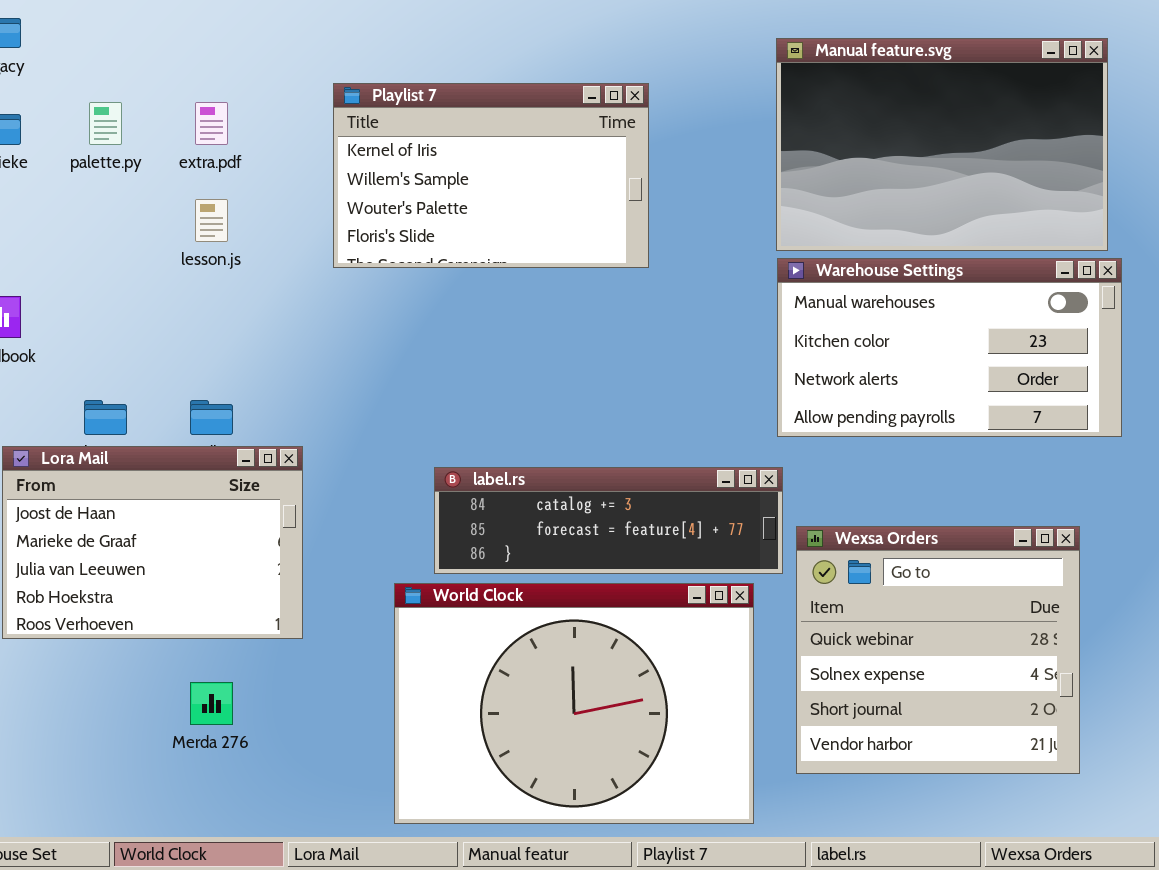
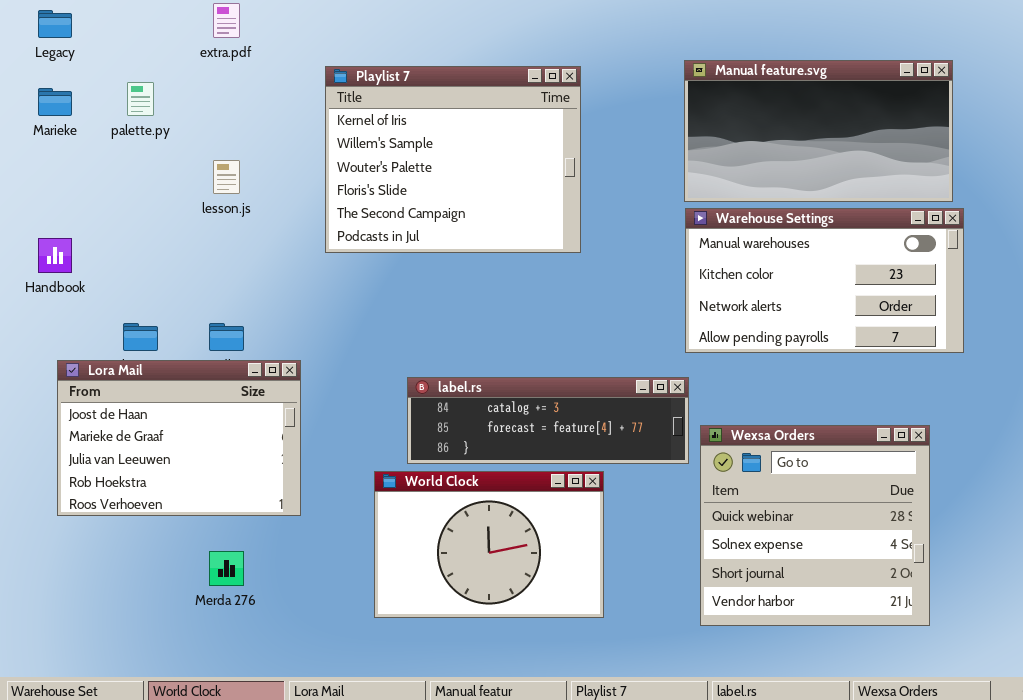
Manual feature.svg: [776,38,1108,251] -> [684,60,953,202], resized
Playlist 7: [333,83,649,268] -> [325,66,581,253], resized
extra.pdf: [195,102,228,145] -> [213,3,240,38], moved
World Clock: [394,583,754,824] -> [374,471,604,618], resized

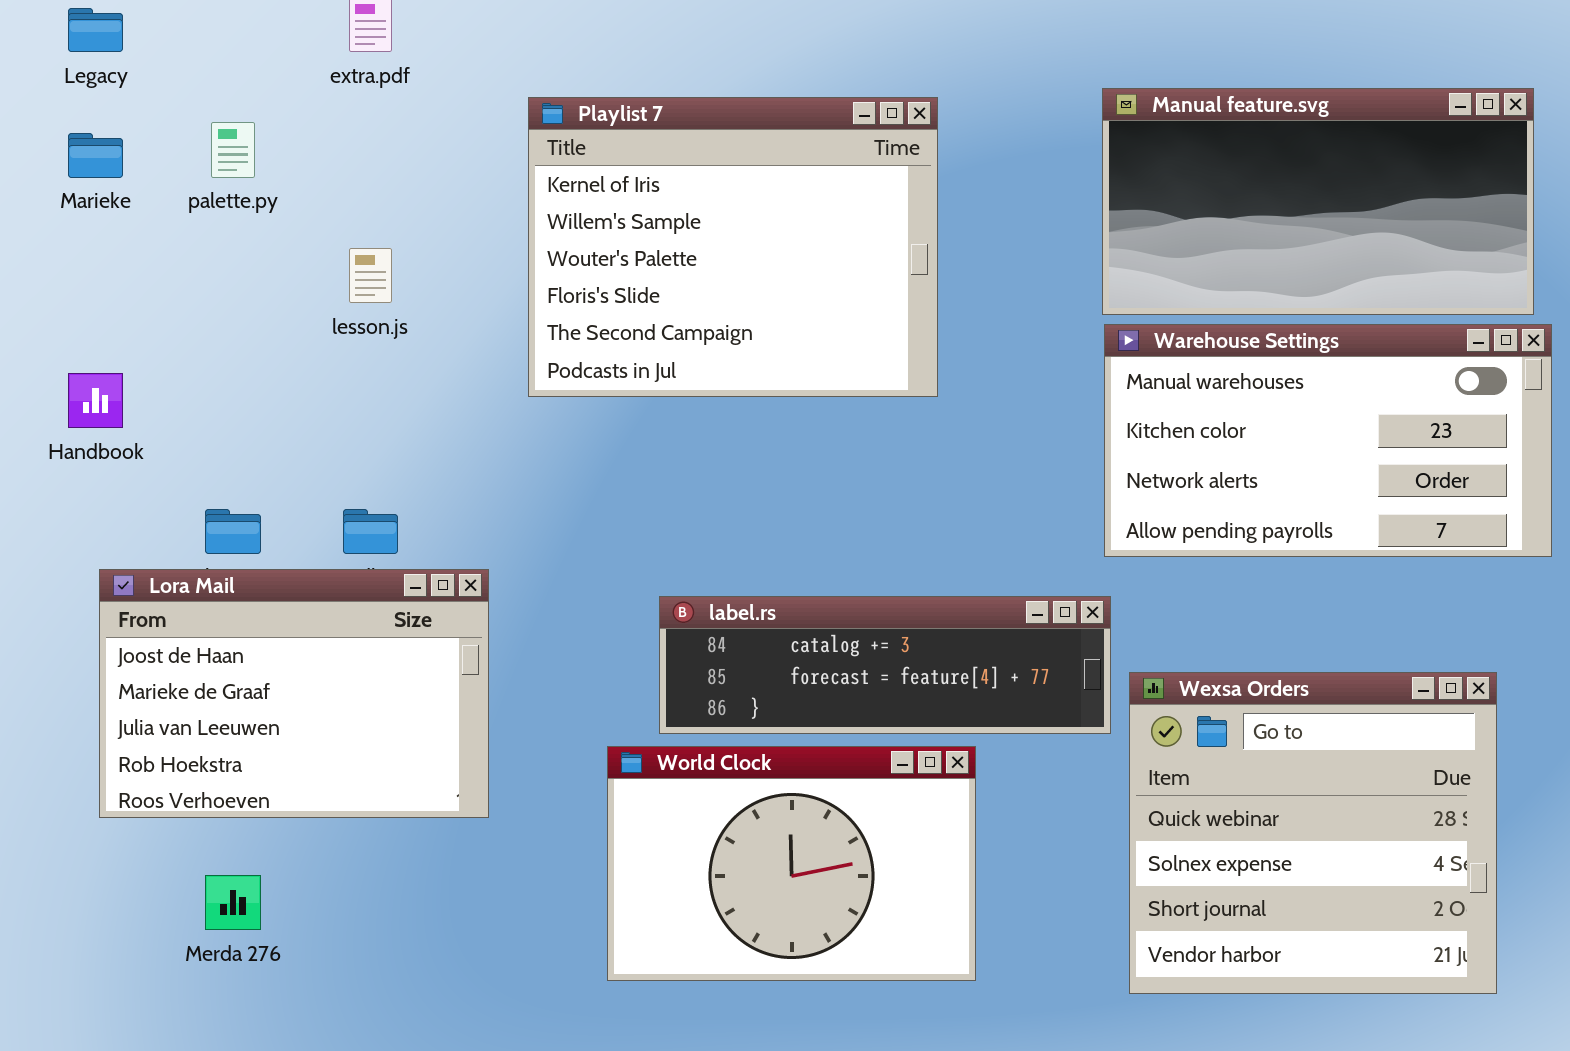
Merda 276: [209,551,244,586] -> [205,875,261,930], moved

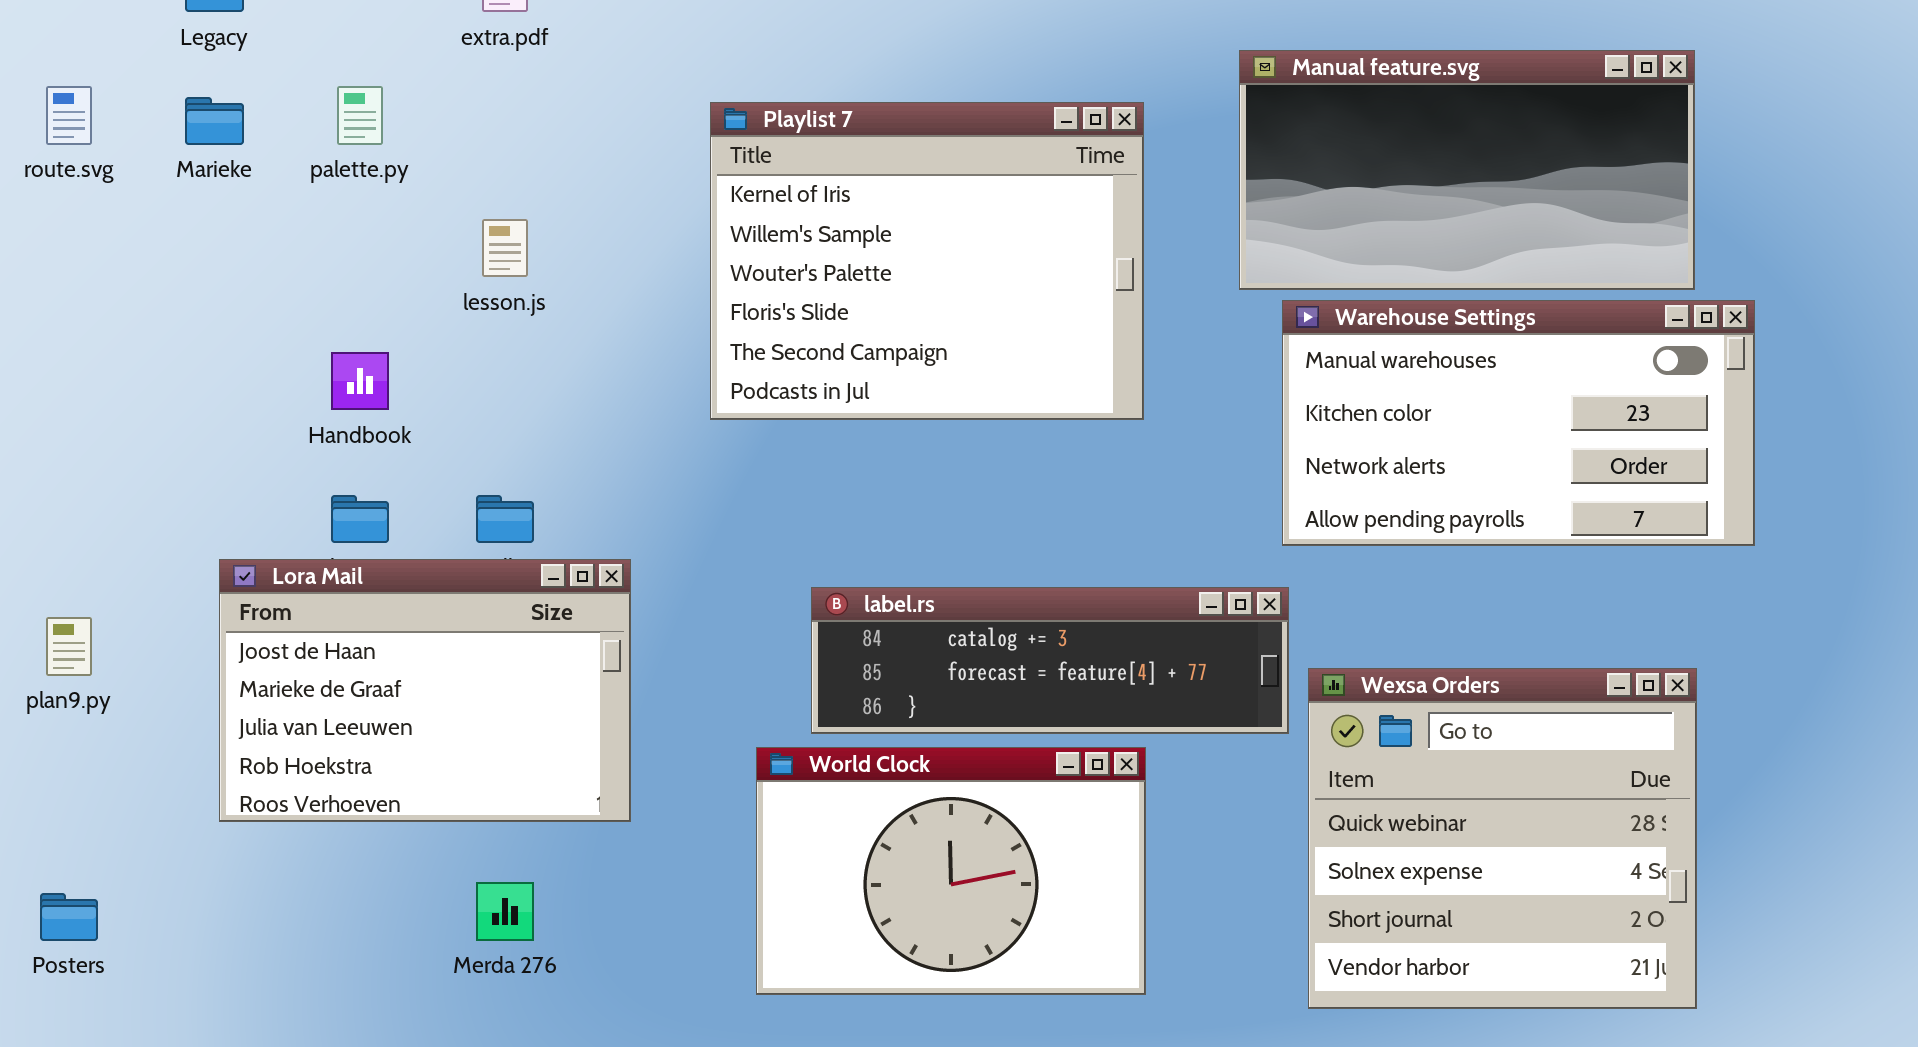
Manual feature.svg: [1102,88,1534,315] -> [1239,50,1695,290], moved
Playlist 7: [528,97,938,397] -> [710,102,1144,420], moved
Handbook: [68,373,123,428] -> [331,352,389,410], moved
Merda 276: [205,875,261,930] -> [476,882,534,941], moved

